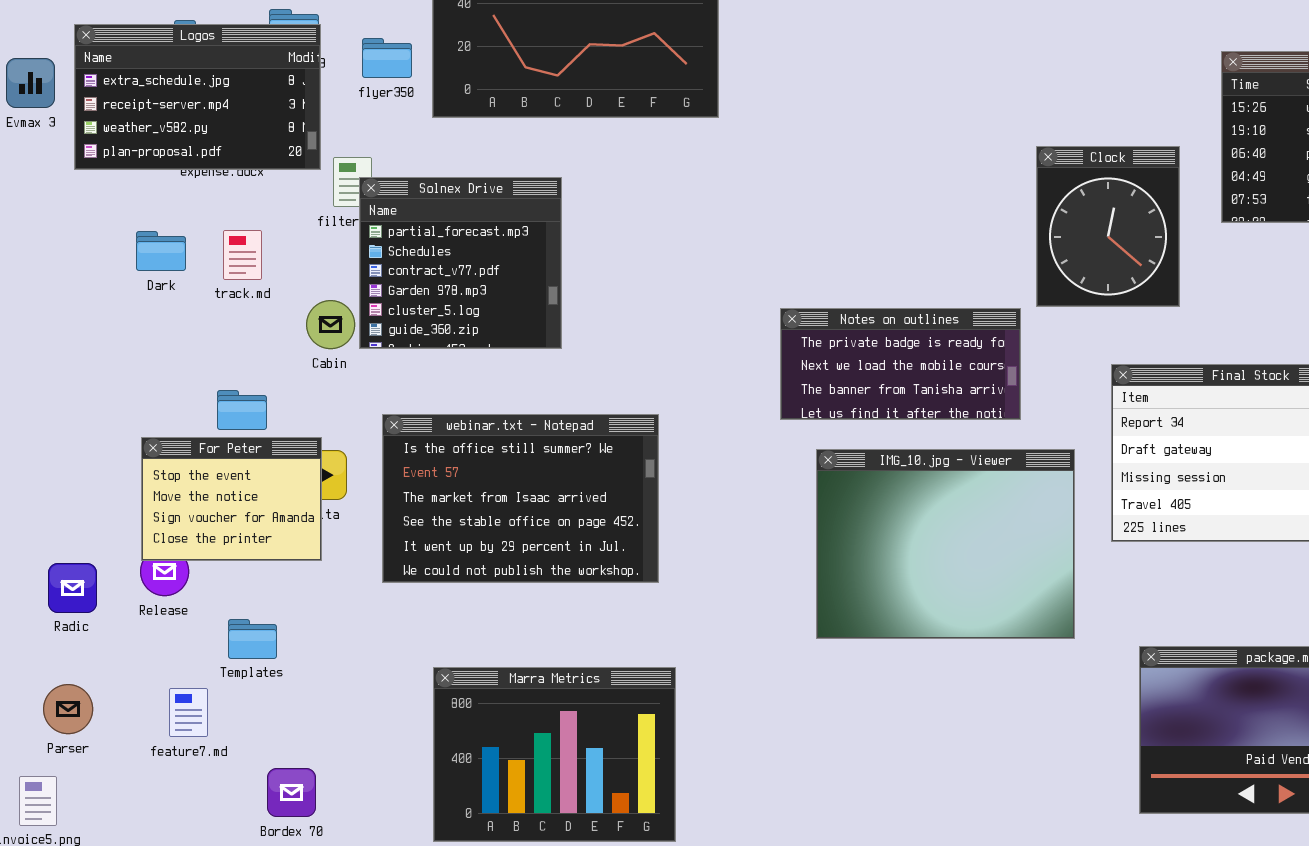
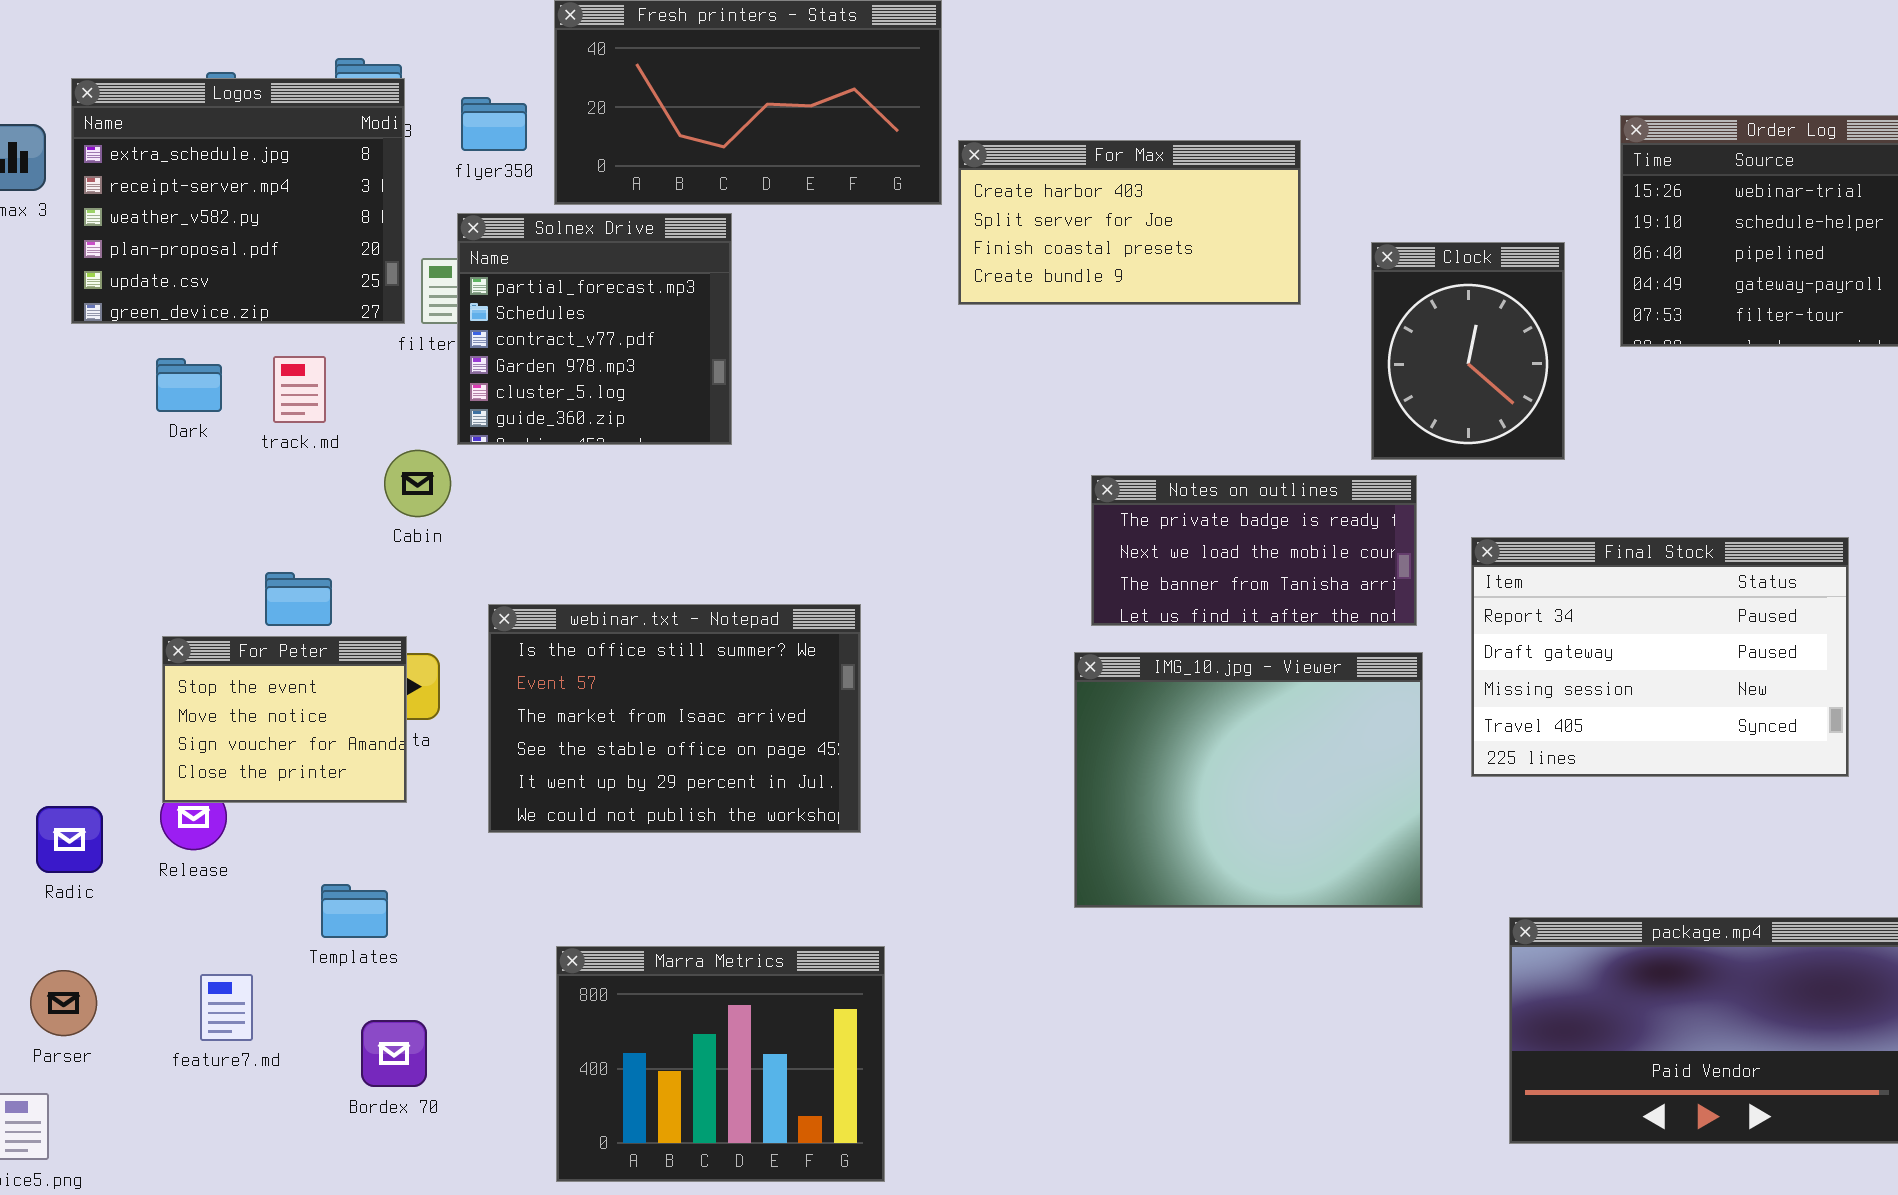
Logos: [74,24,321,170] -> [71,78,405,324], resized
For Max: none -> [958,140,1301,305], opened
Solnex Drive: [359,177,562,349] -> [457,213,732,445], moved
Notes on outlines: [780,308,1021,420] -> [1091,475,1417,626], moved
Templates: [228,619,277,659] -> [321,884,388,938], moved
Bordex 70: [267,768,316,817] -> [361,1020,427,1087], moved

